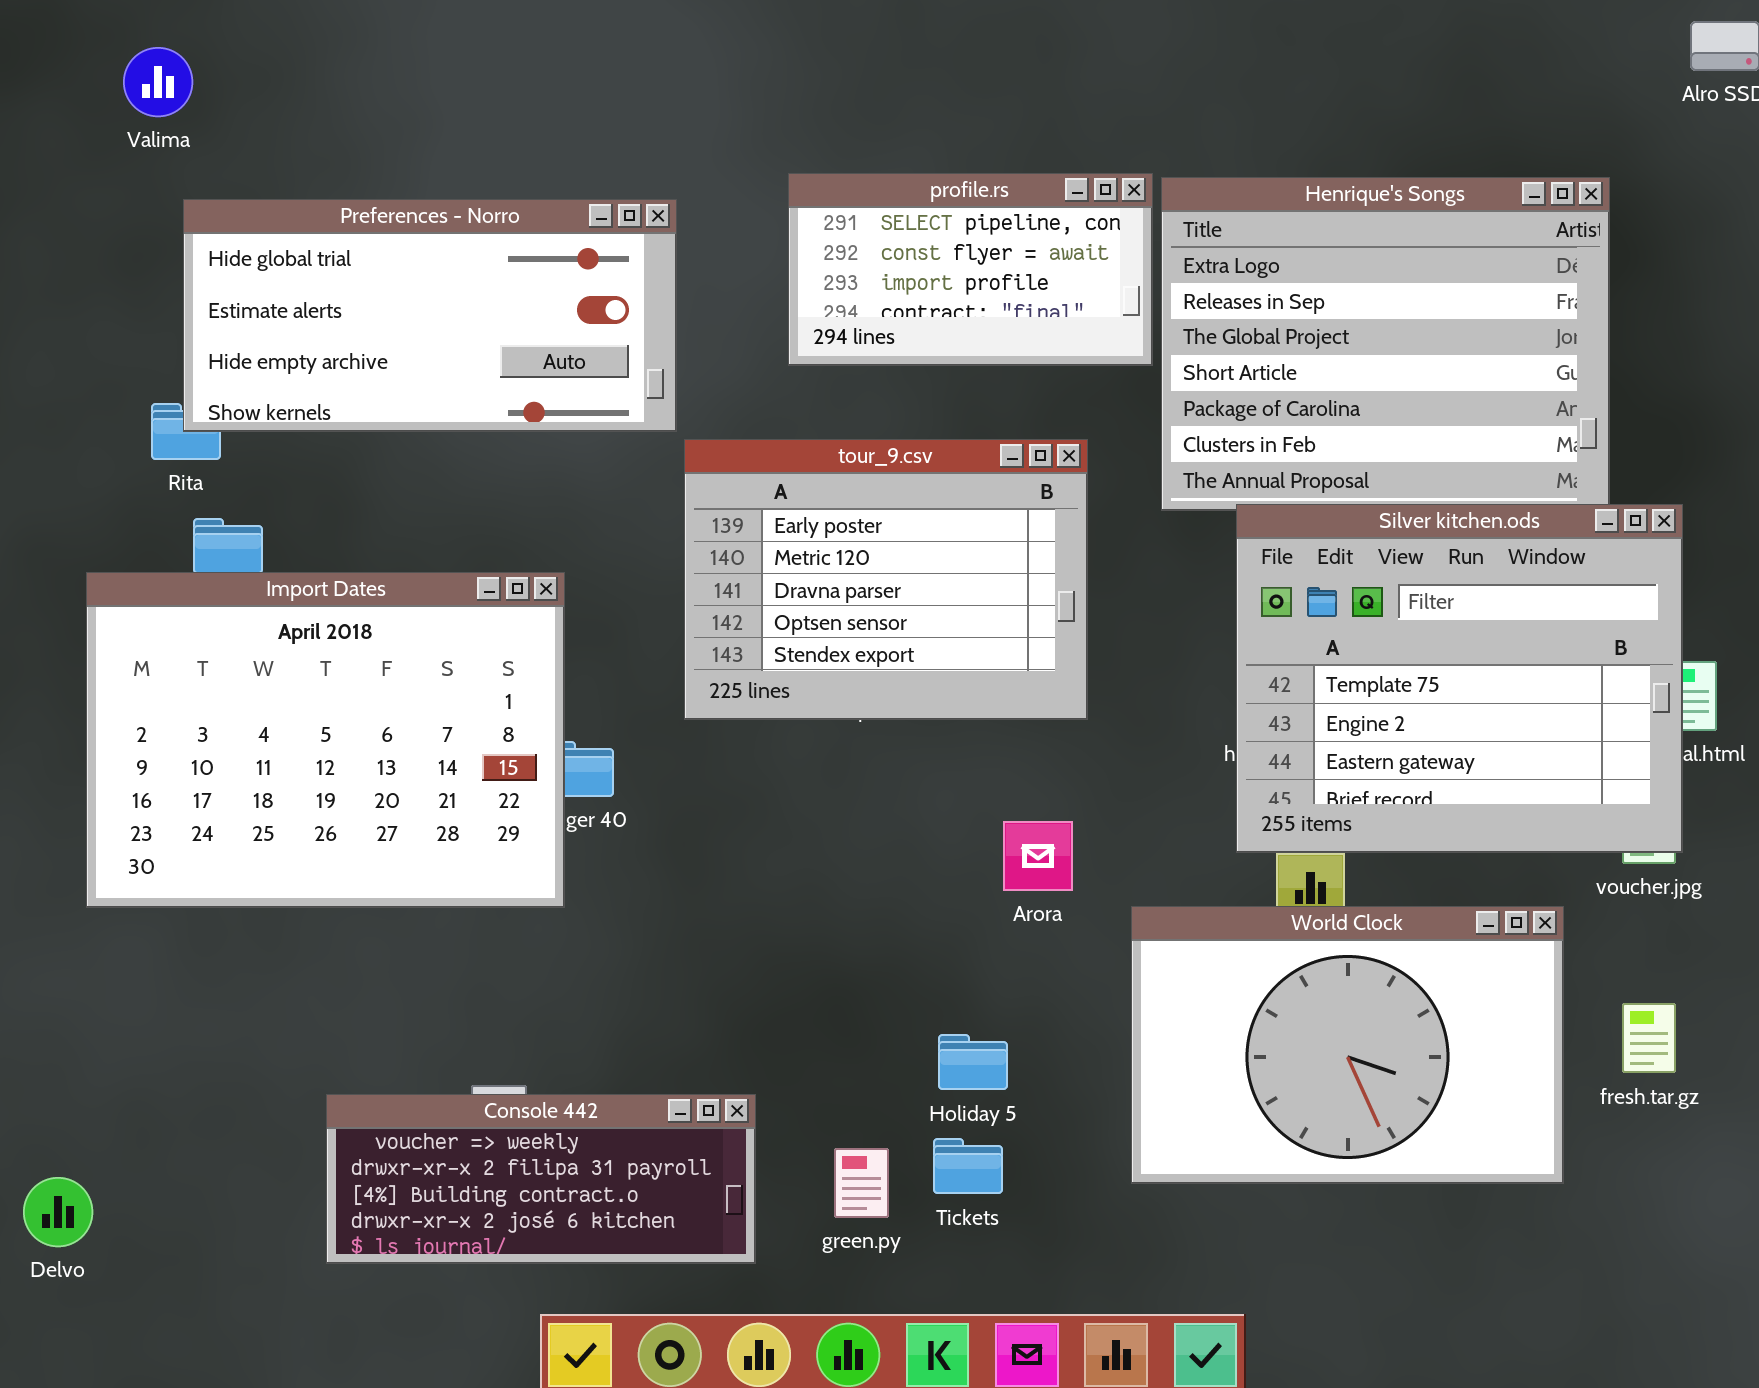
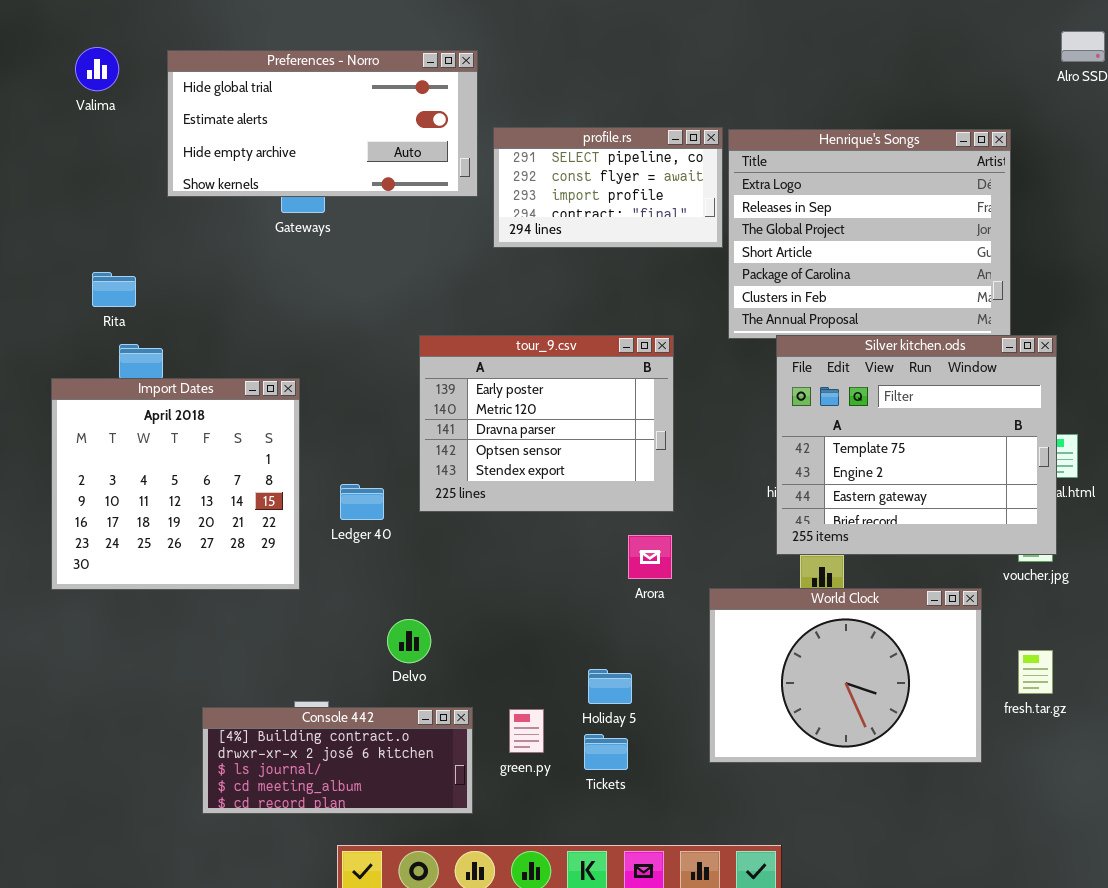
Preferences - Norro: [183,199,677,432] -> [167,50,478,197], moved
tour_9.csv: [684,439,1088,720] -> [419,335,674,512], moved
Import Dates: [86,572,565,908] -> [51,378,300,590], resized
Console 442: [326,1094,756,1264] -> [202,707,473,814], scrolled down 2 rows
green.py: [834,1148,889,1218] -> [509,709,544,753], moved
Delvo: [23,1177,93,1247] -> [387,619,431,663], moved

